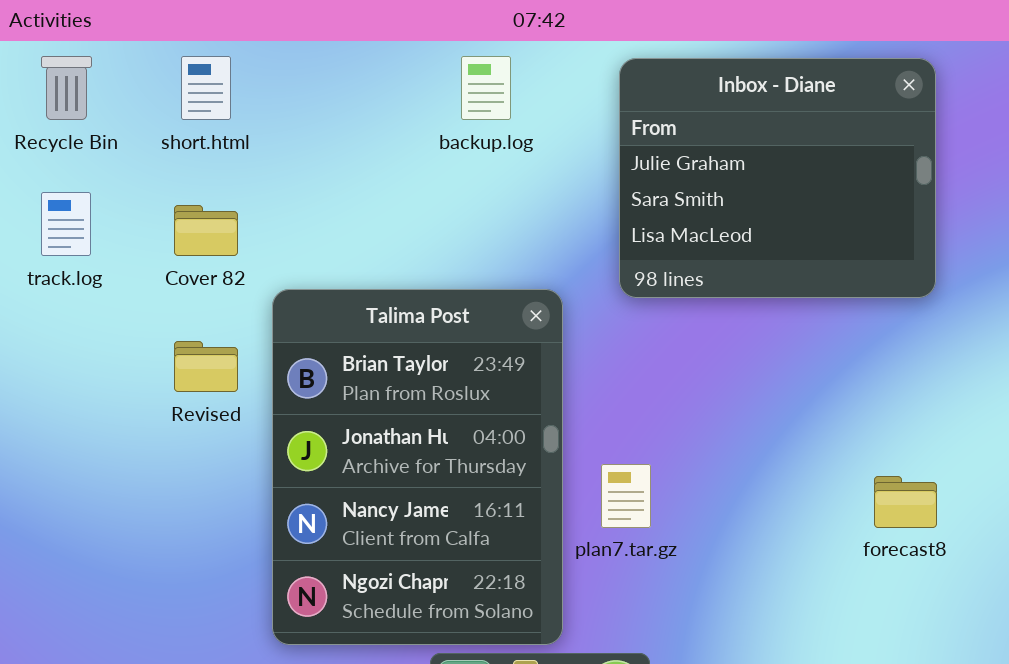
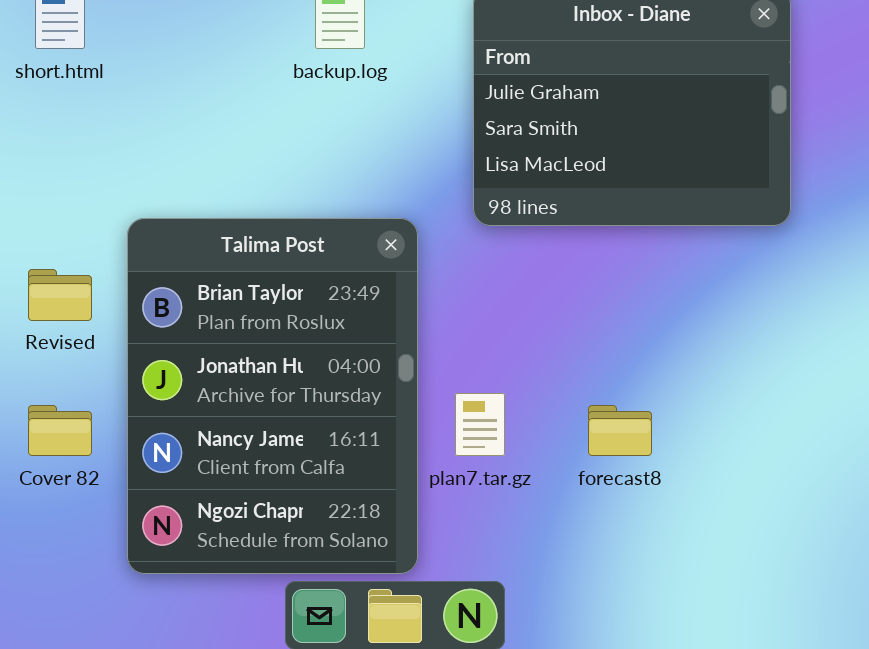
Cover 82: [174,205,238,256] -> [28,405,92,456], moved
forecast8: [874,476,937,528] -> [588,405,652,456], moved

